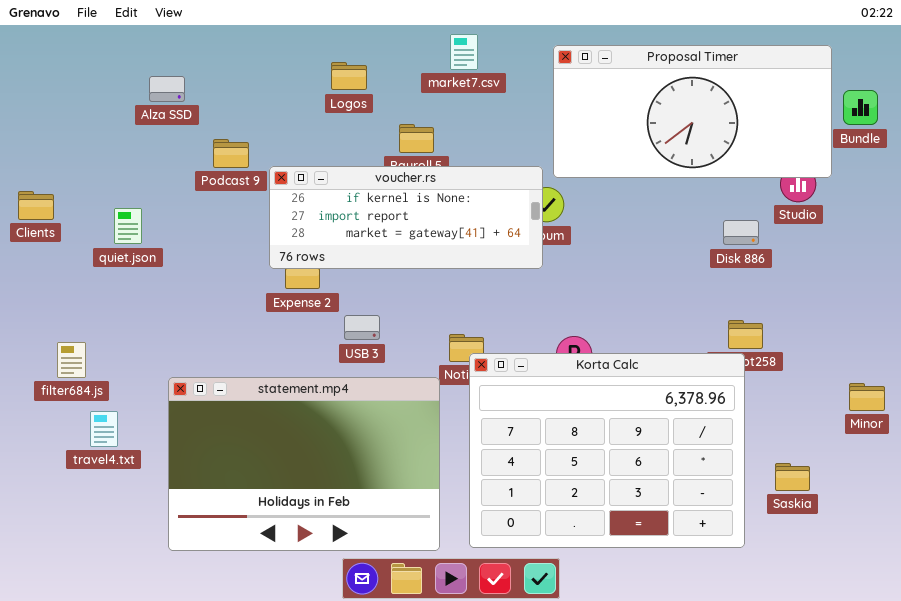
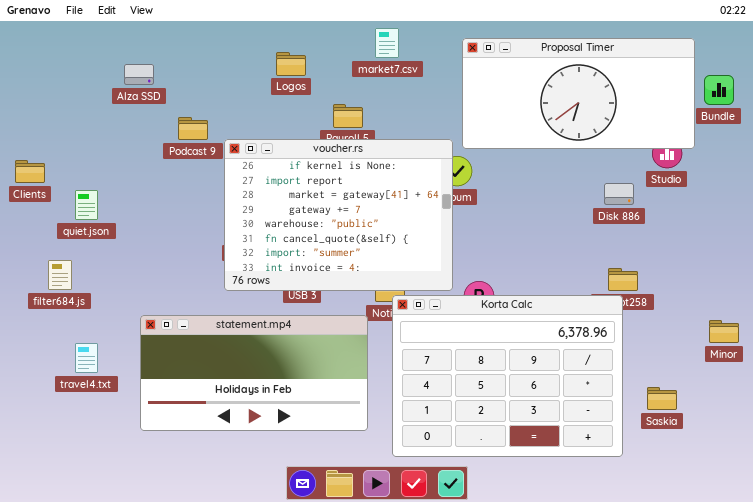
voucher.rs: [269,166,543,269] -> [224,139,453,291], resized
quiet.json: [114,208,142,244] -> [75,190,98,220], moved
filter684.js: [57,342,86,378] -> [48,260,72,290], moved
statement.mp4: [168,377,440,551] -> [140,315,368,431], resized

